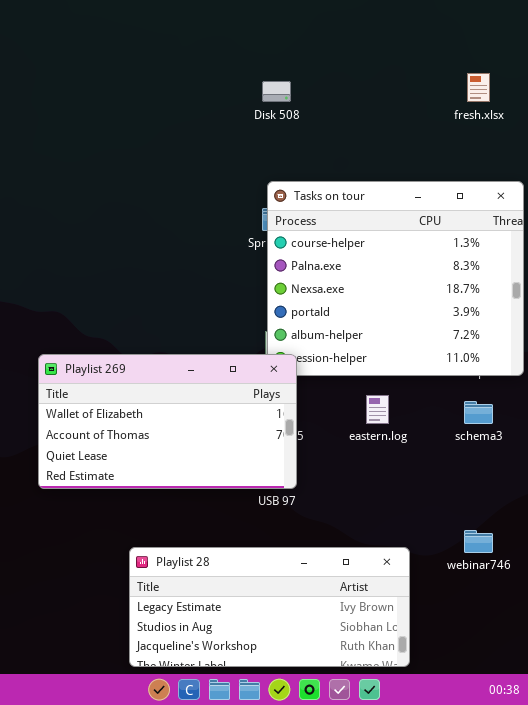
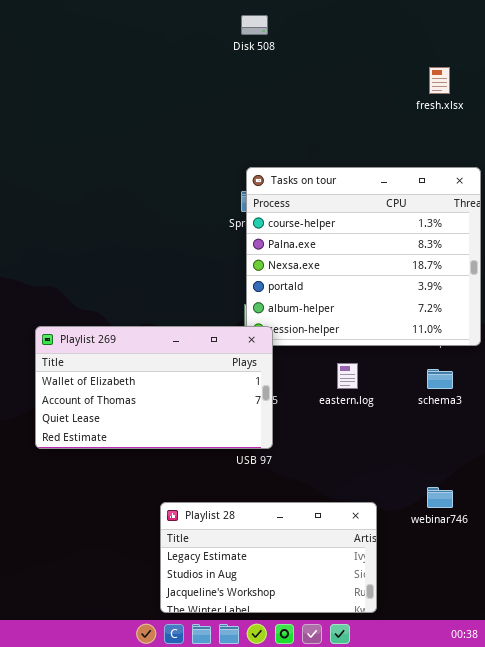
Disk 508: [262,81,291,102] -> [241,15,268,35], moved
Playlist 28: [129,547,410,667] -> [160,502,377,613], resized

